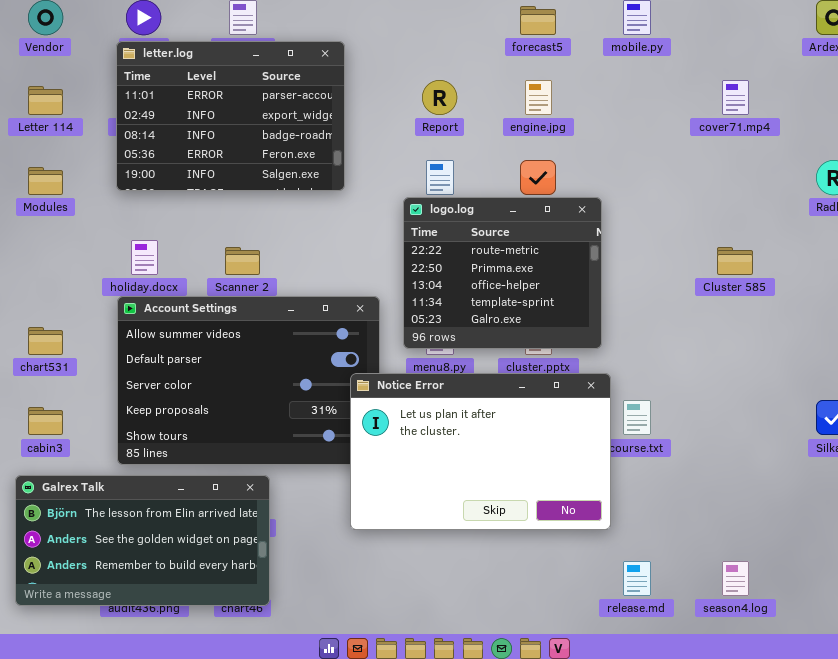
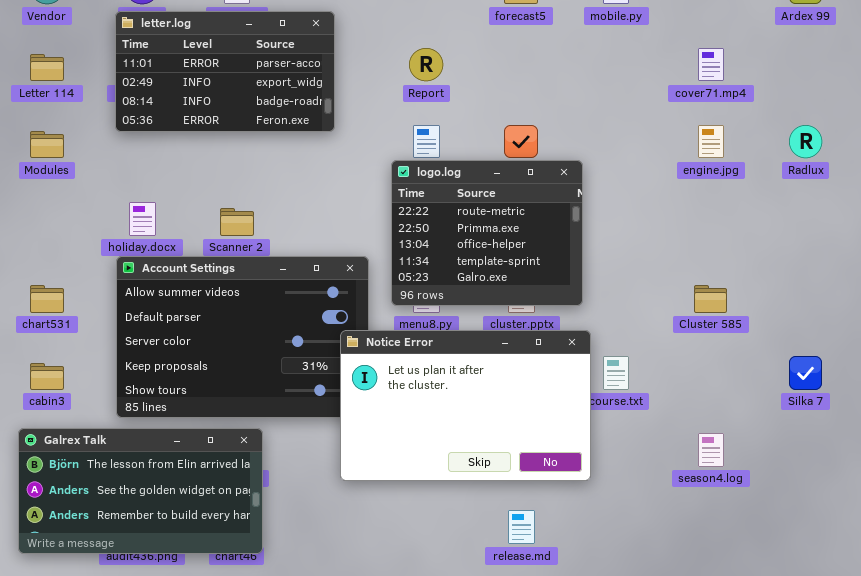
letter.log: [116,41,345,191] -> [115,11,335,132], resized
engine.jpg: [525,80,552,115] -> [698,125,724,158], moved
Cluster 585: [717,247,753,275] -> [694,285,727,313], moved
release.md: [623,561,651,596] -> [508,510,535,544], moved
season4.log: [722,561,749,596] -> [698,433,724,467], moved

